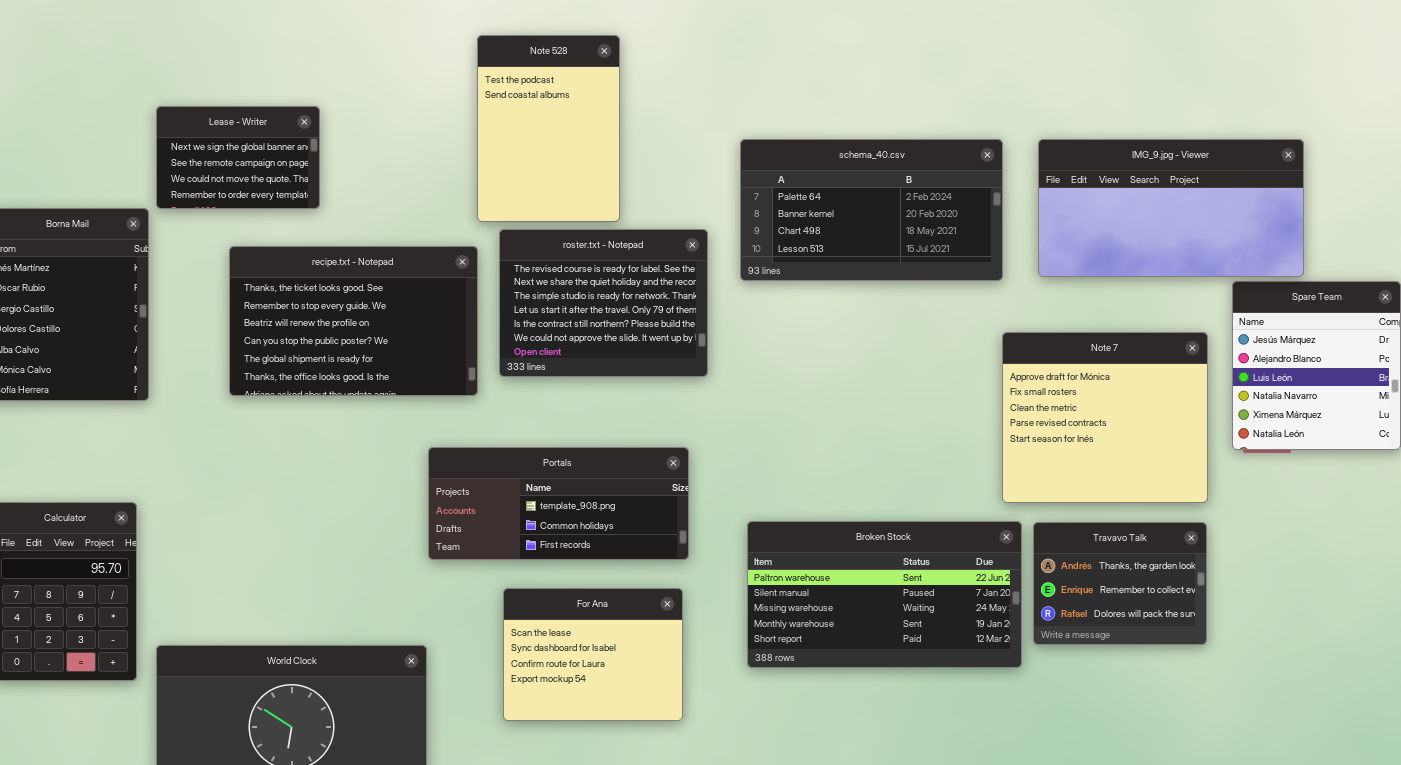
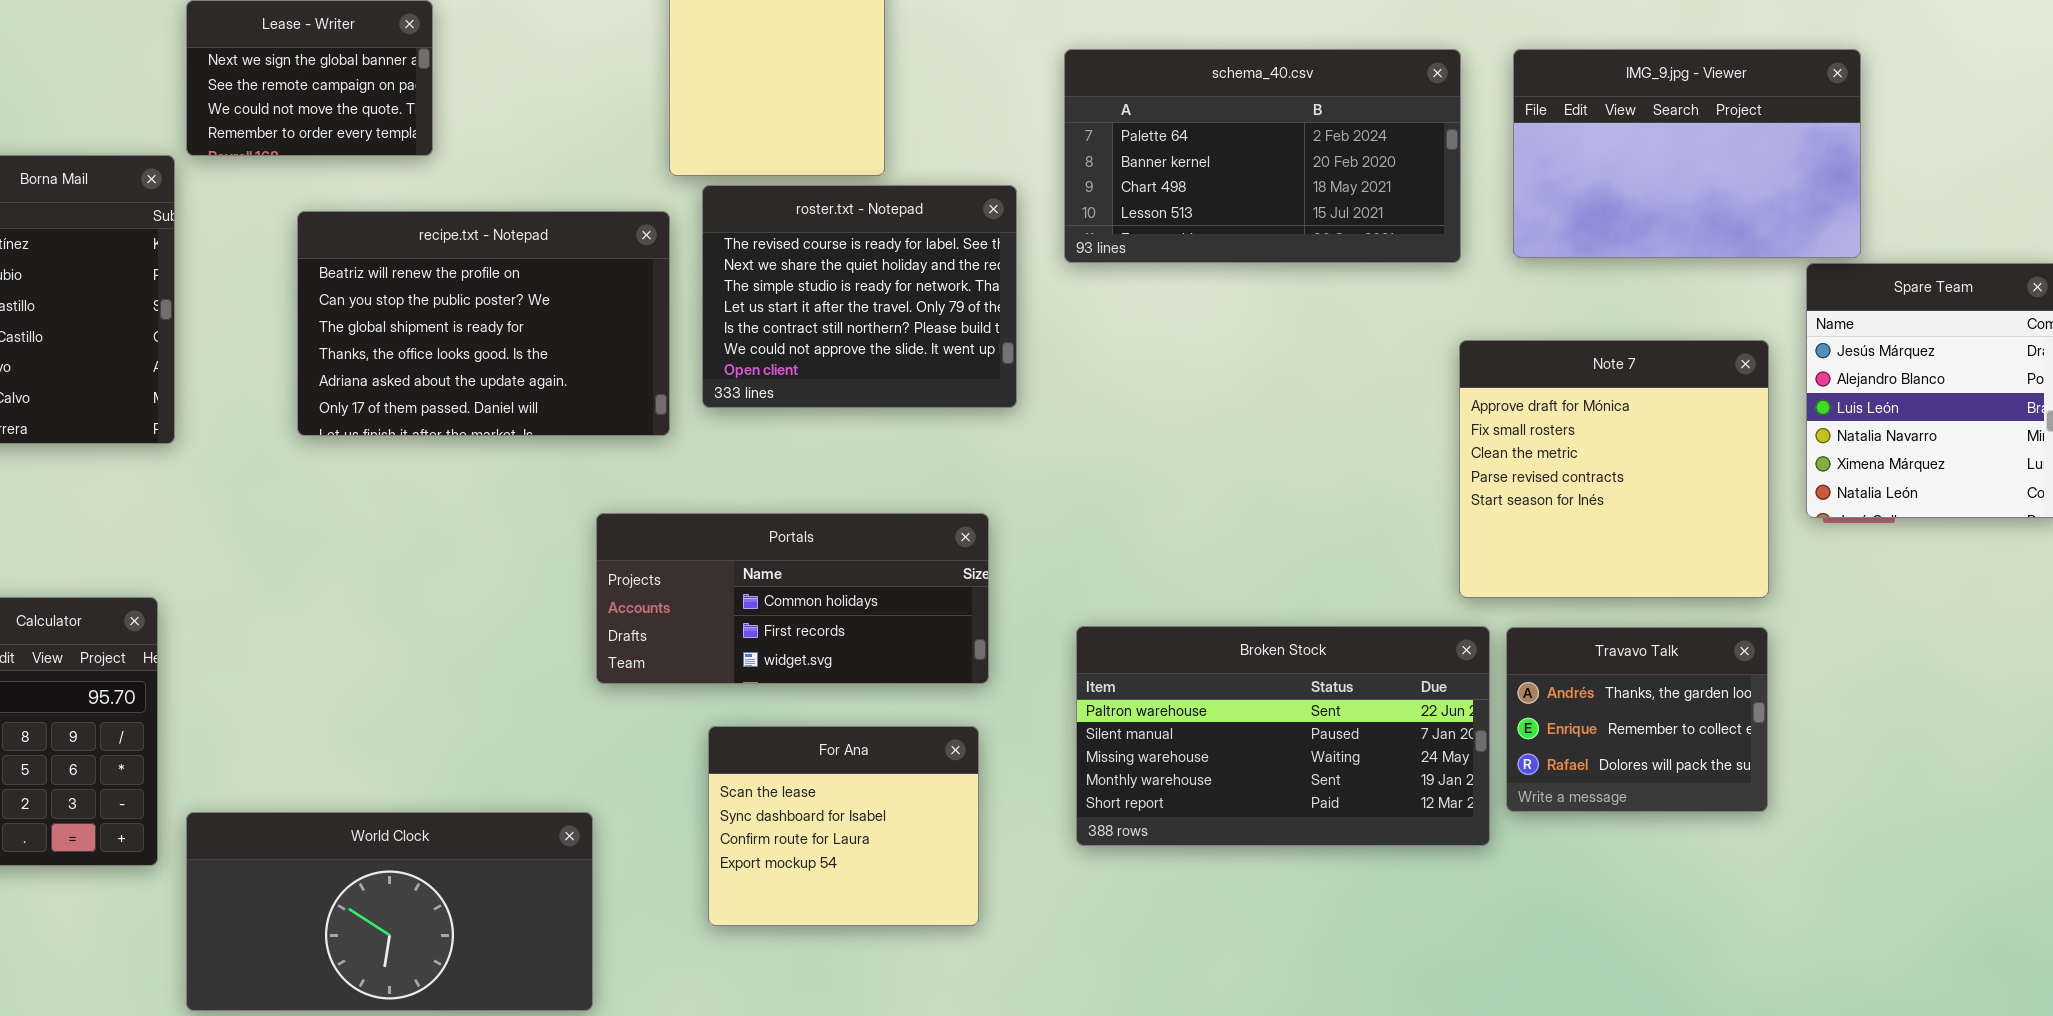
IMG_9.jpg - Viewer: [1038,139,1304,277] -> [1513,49,1861,258], resized
recipe.txt - Notepad: [229,246,478,396] -> [297,211,670,436], scrolled down 2 rows
Portals: [428,447,689,560] -> [596,513,989,684], scrolled down 1 row

